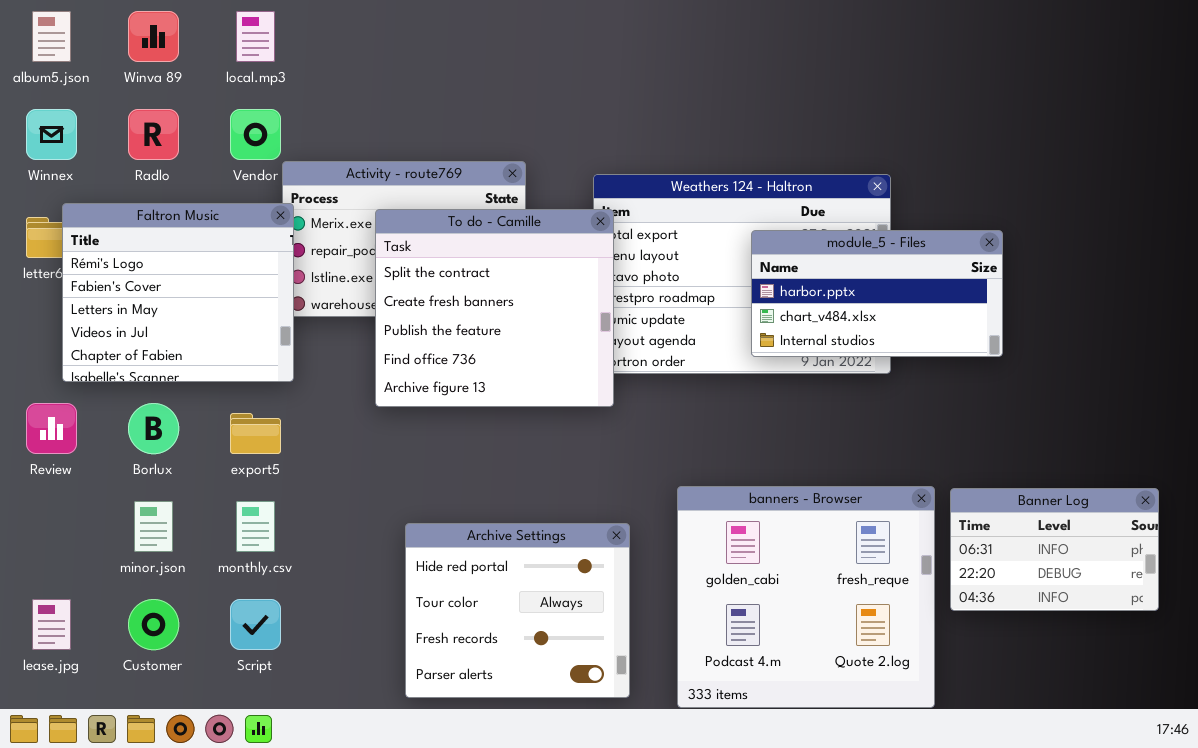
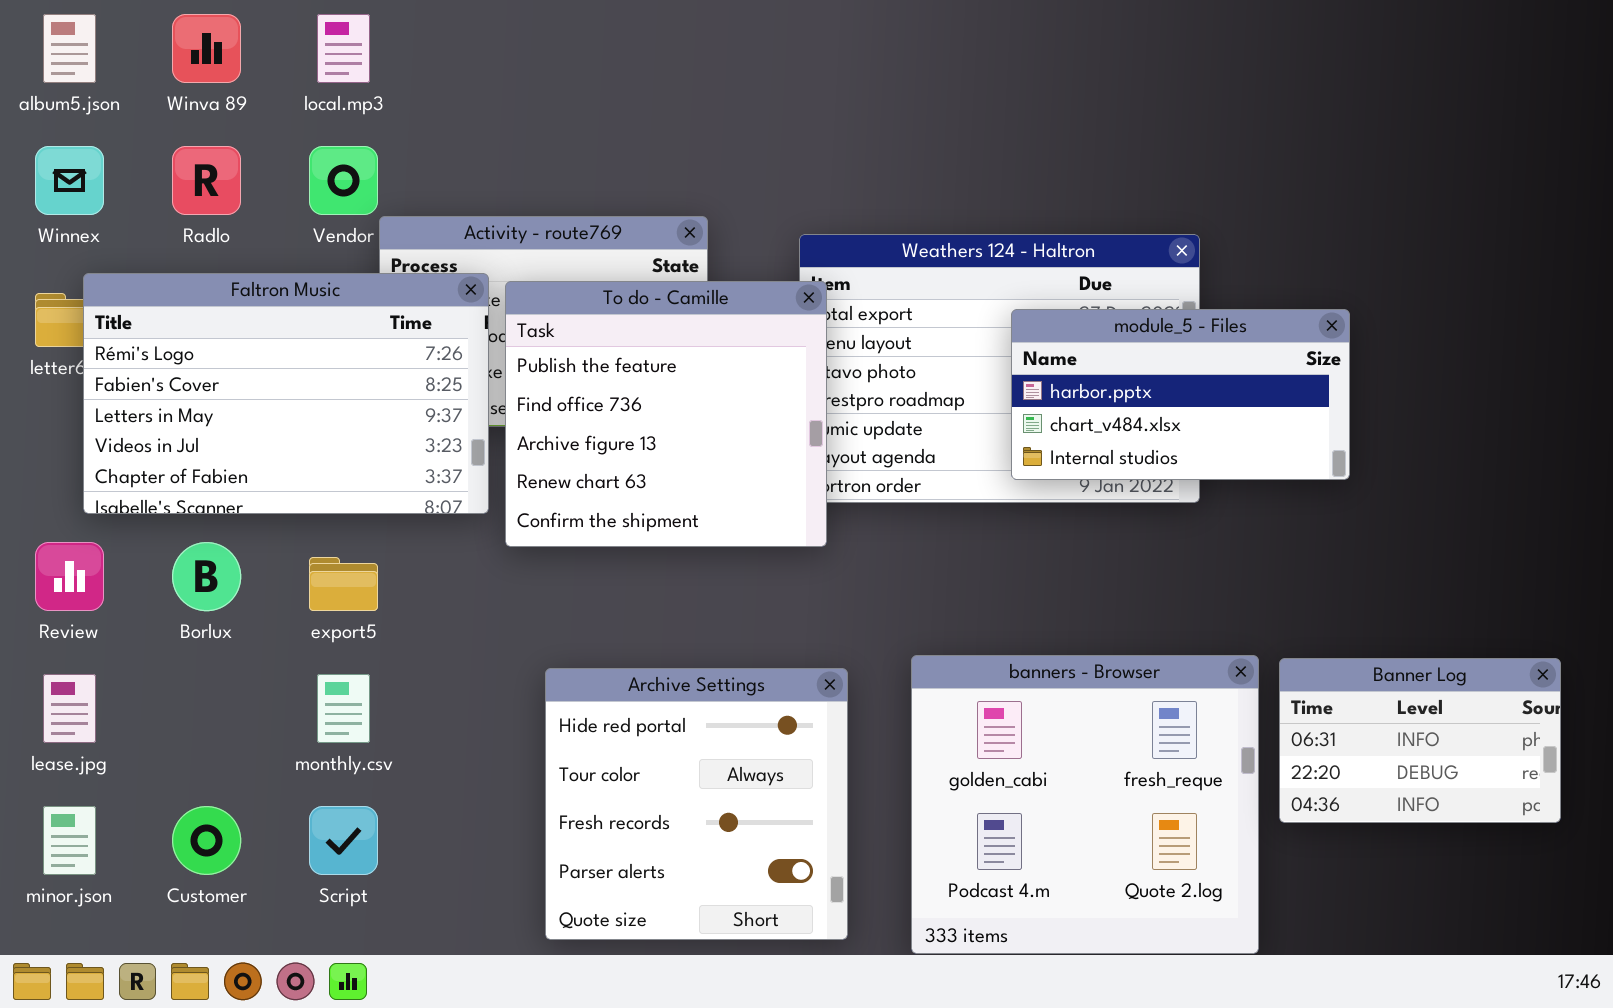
Faltron Music: [62,203,294,382] -> [83,273,489,514], resized
To do - Camille: [375,209,614,407] -> [505,281,827,547], scrolled down 2 rows
minor.json: [134,501,173,552] -> [43,806,96,875], moved
Archive Settings: [405,523,630,698] -> [545,668,848,940], resized
lease.jpg: [32,599,71,650] -> [43,674,96,743], moved

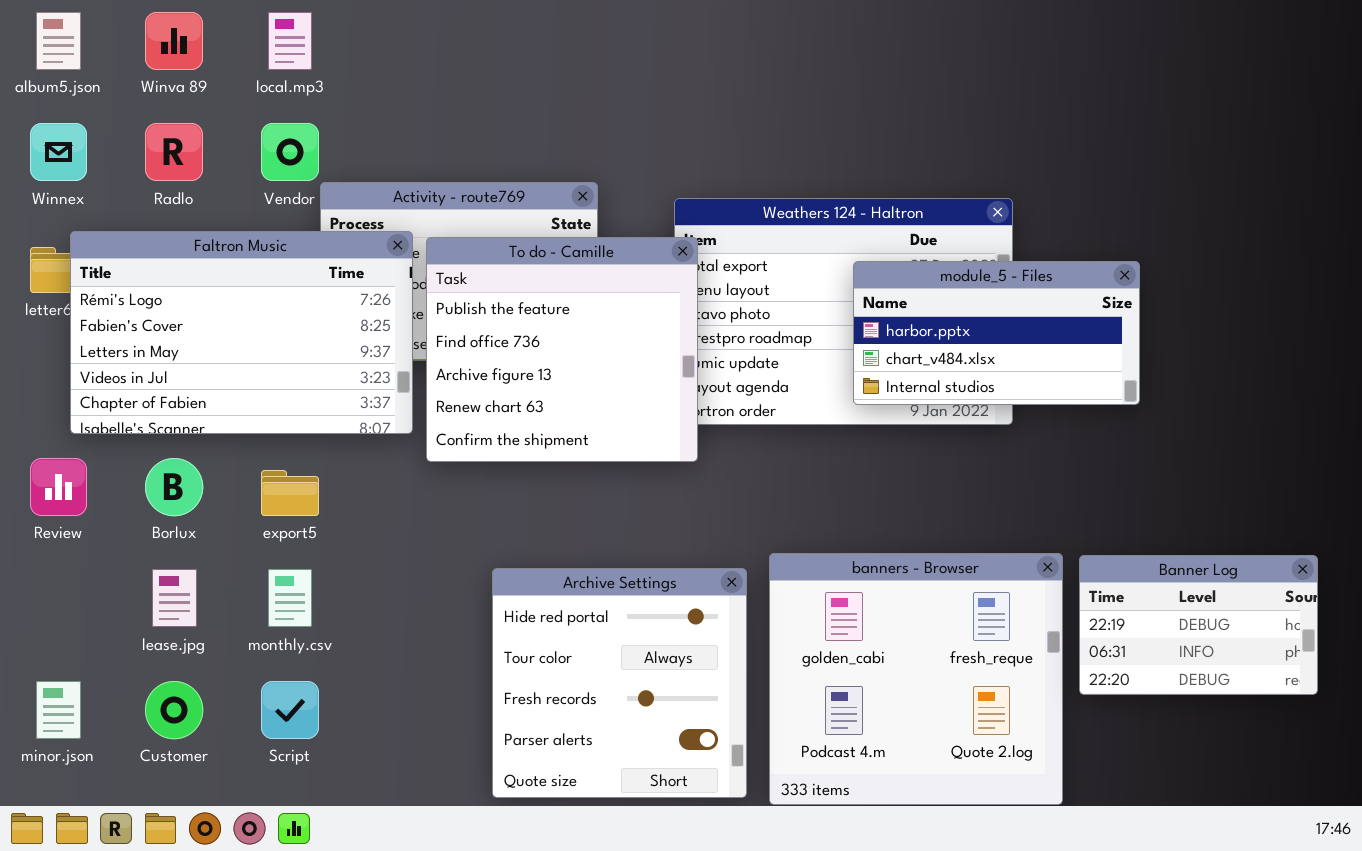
Banner Log: [1279,658,1561,823] -> [1079,555,1318,695], scrolled up 1 row
Archive Settings: [545,668,848,940] -> [492,568,747,798], moved
lease.jpg: [43,674,96,743] -> [152,569,197,627], moved

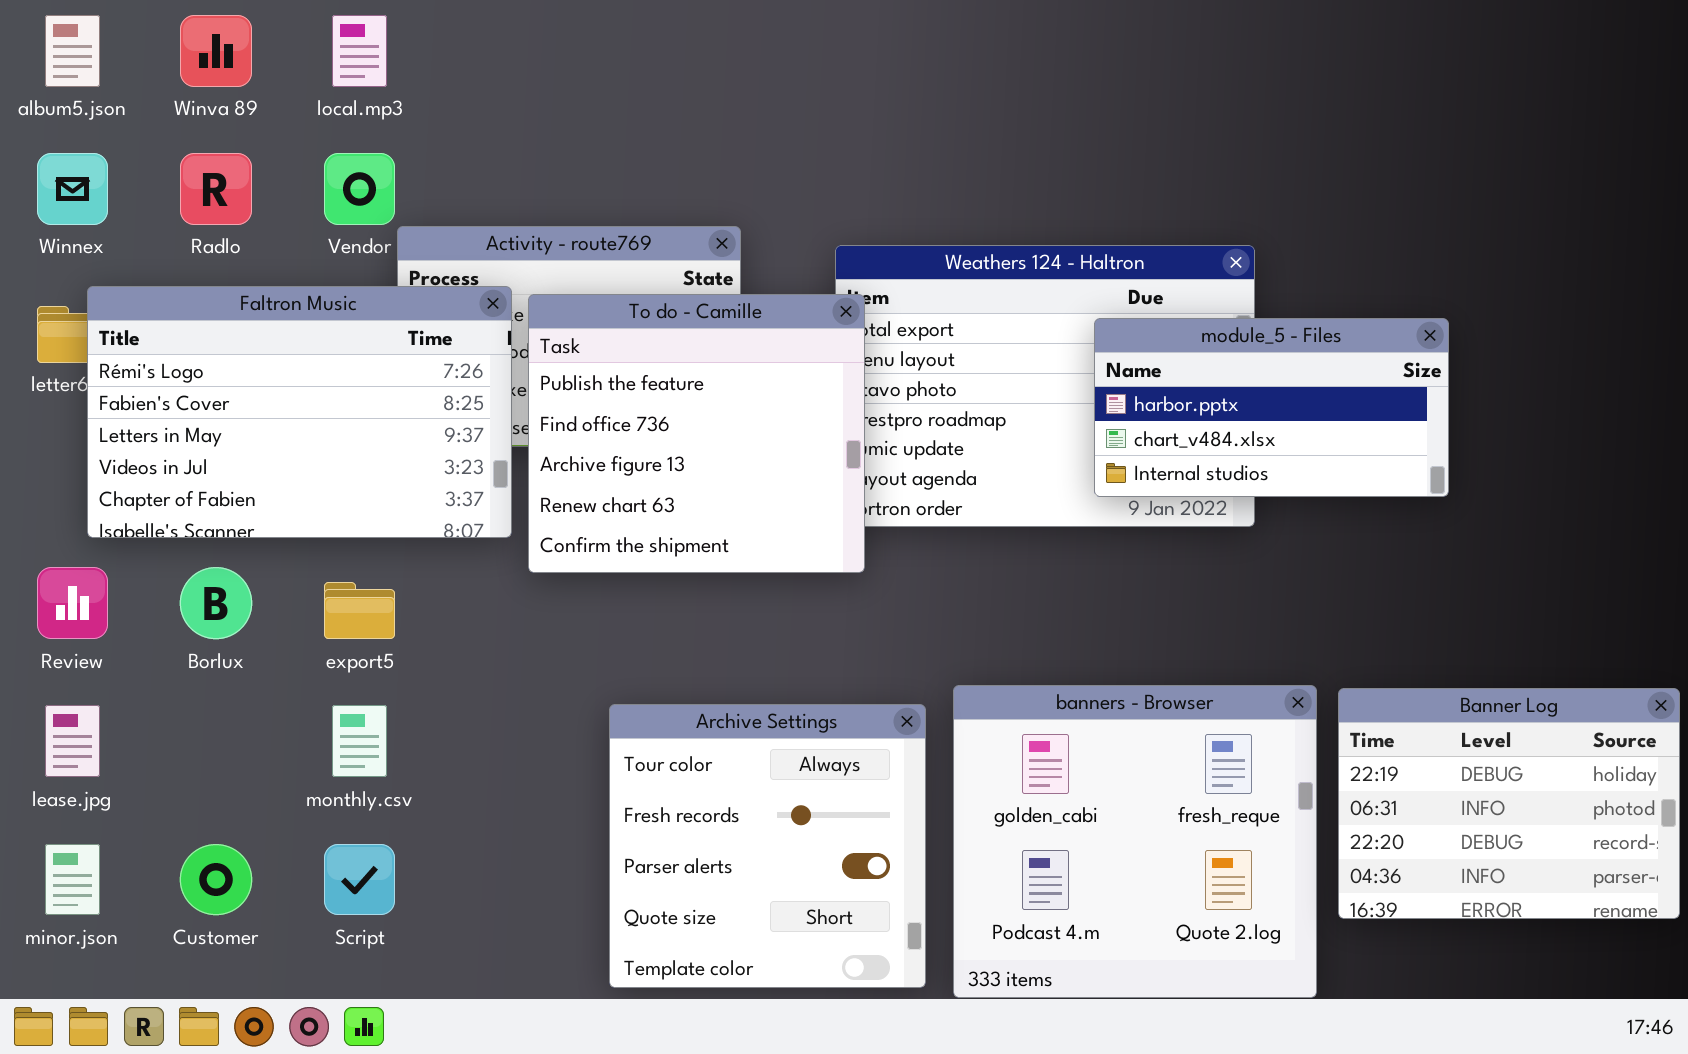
module_5 - Files: [853,261,1140,405] -> [1094,318,1449,497], moved
Banner Log: [1079,555,1318,695] -> [1338,688,1680,919], resized
Archive Settings: [492,568,747,798] -> [609,704,926,988], scrolled down 1 row
lease.jpg: [152,569,197,627] -> [45,705,100,777], moved

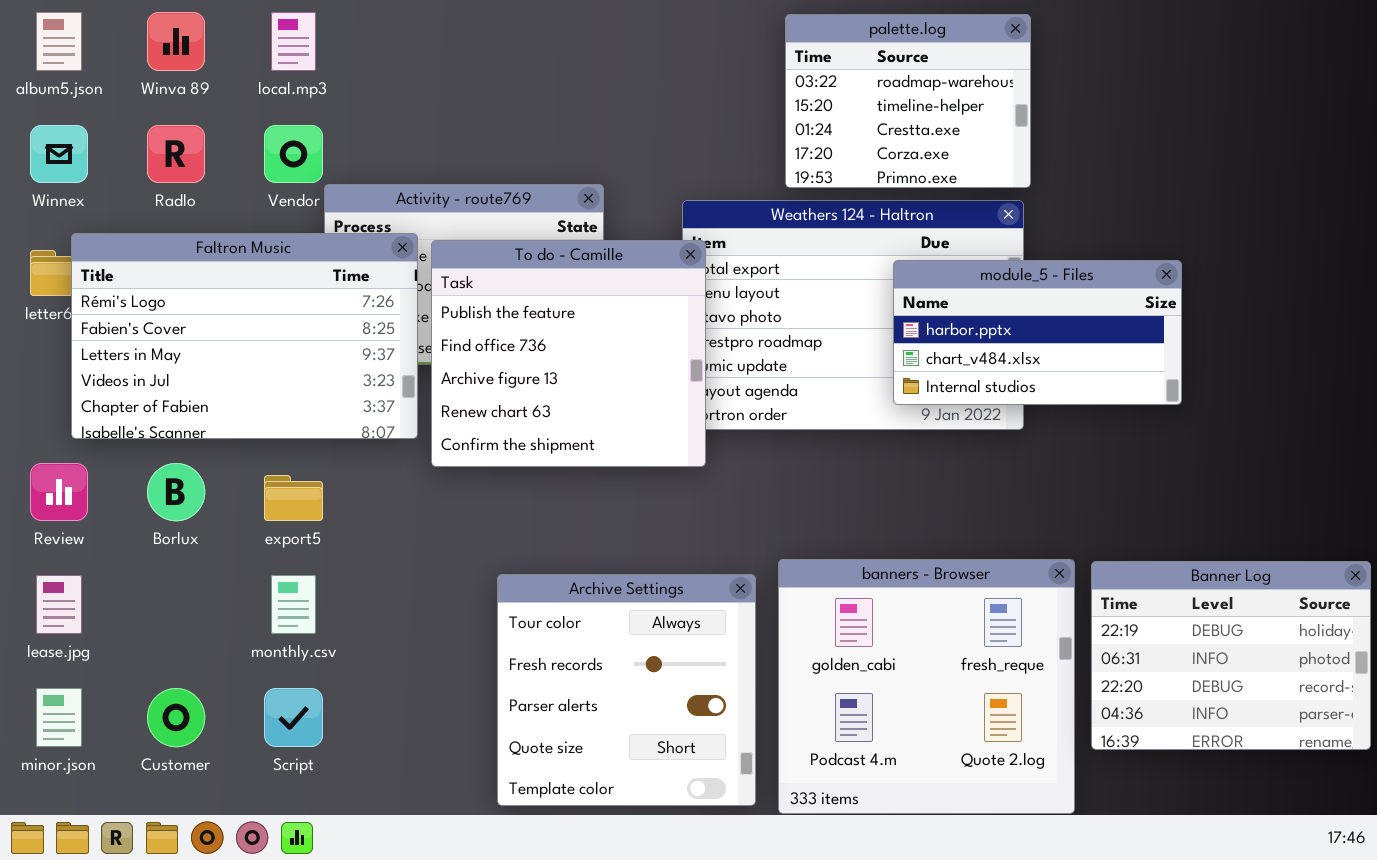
palette.log: none -> [785,14,1031,188], opened

